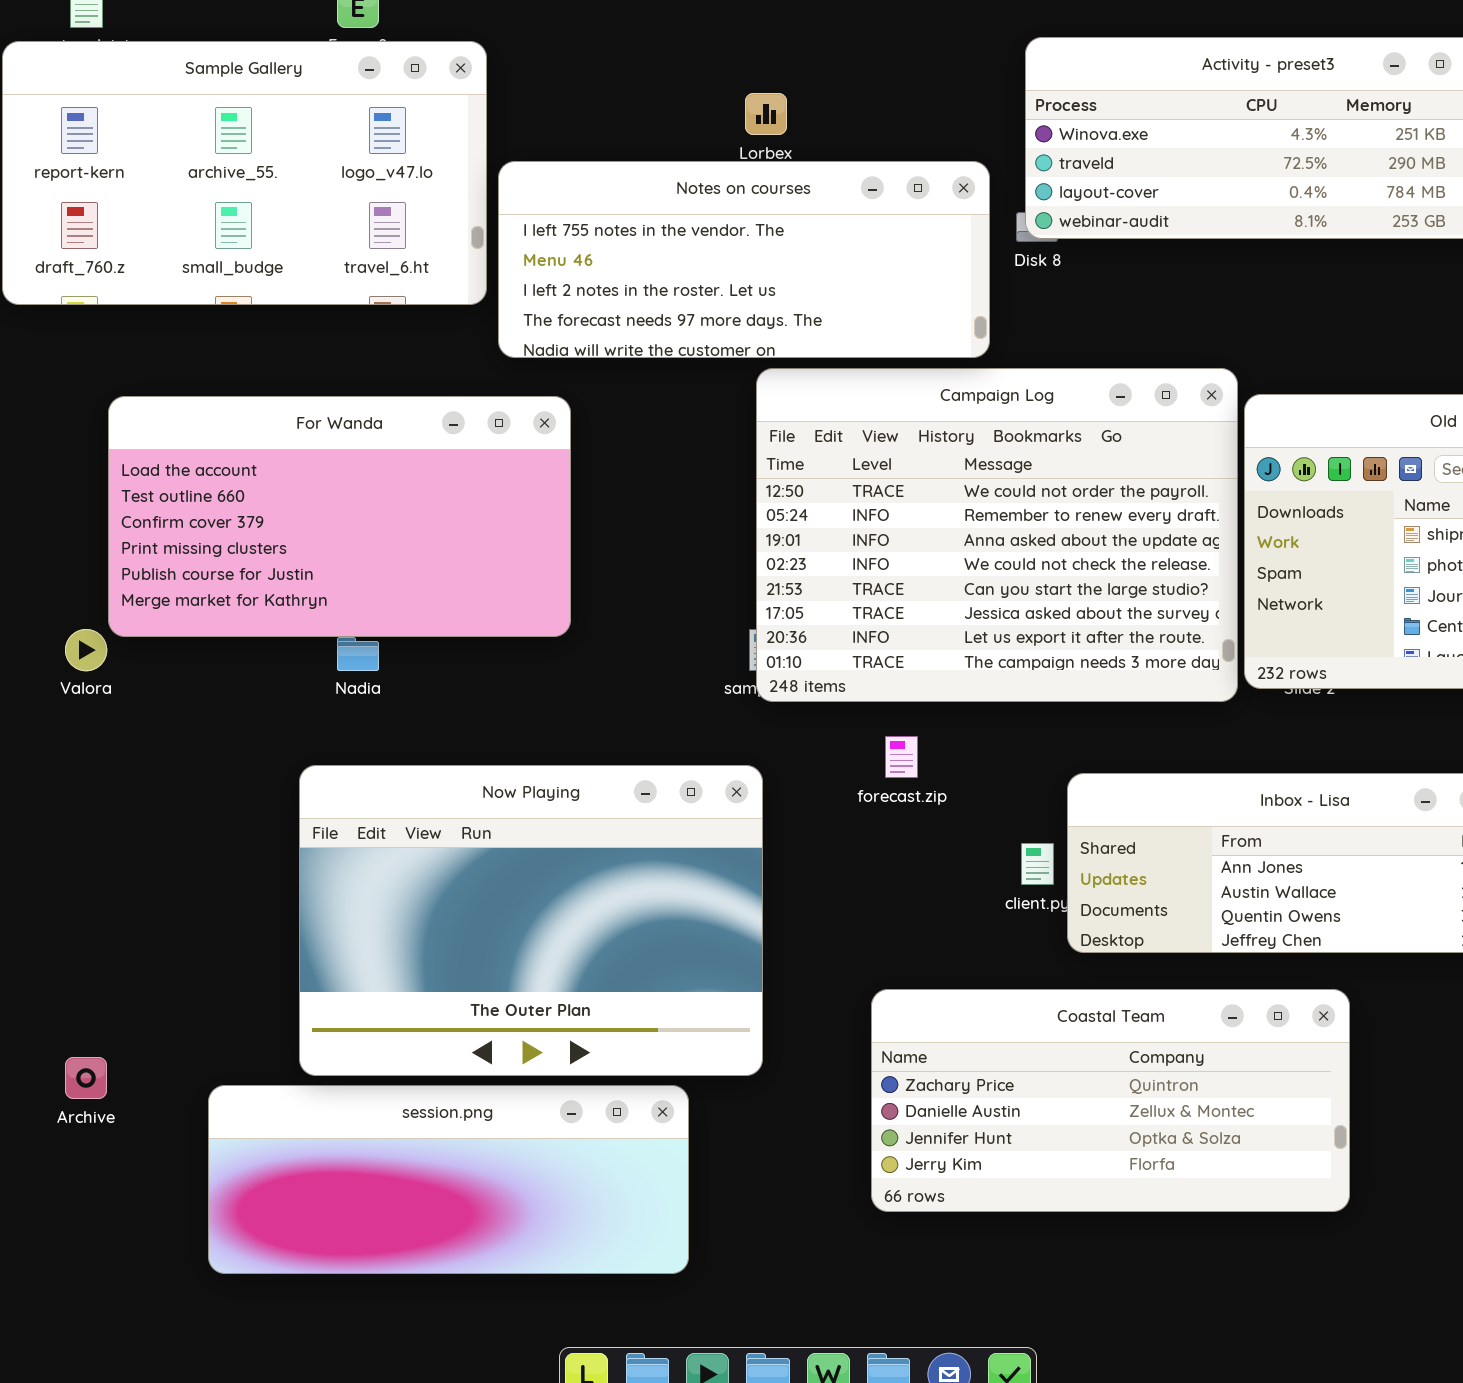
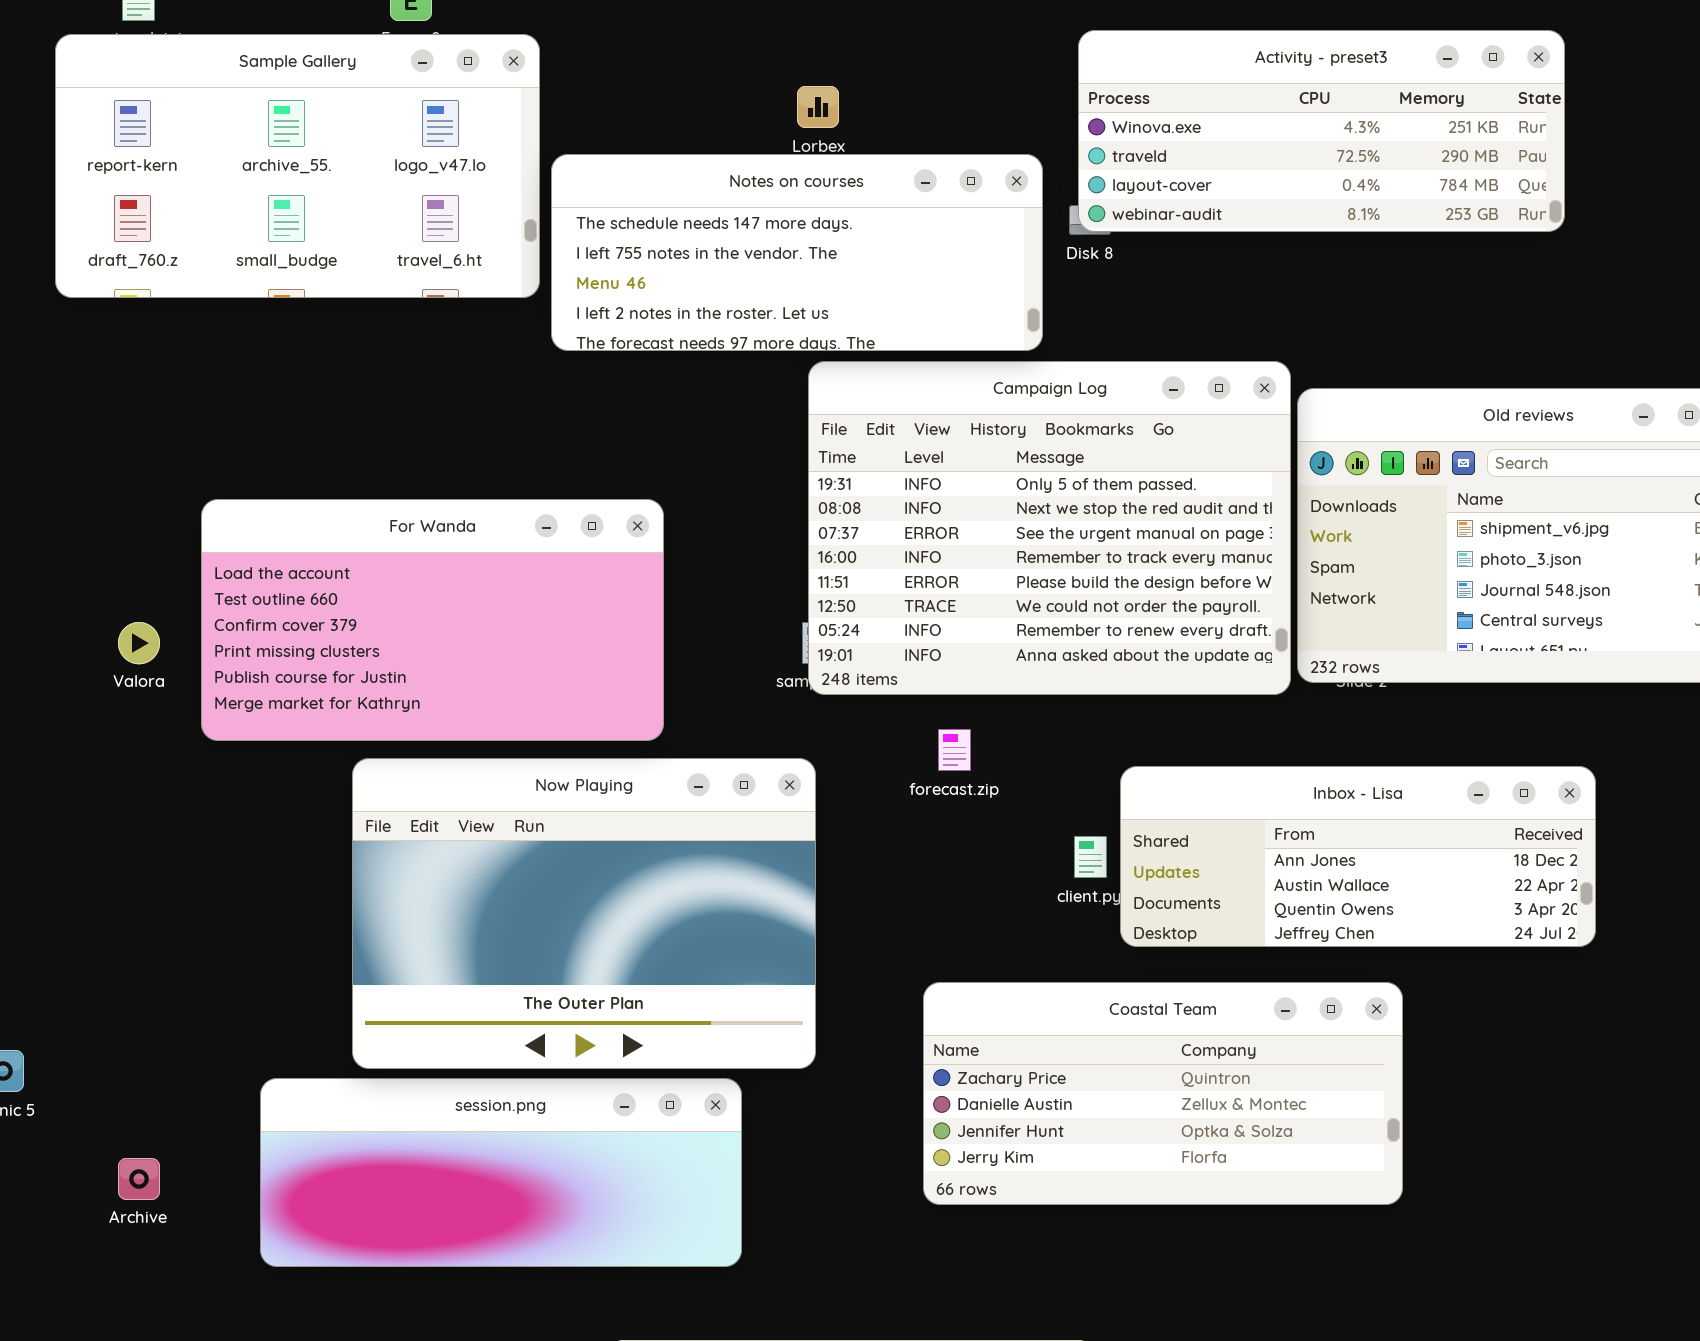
Notes on courses: [498,161,990,358] -> [551,154,1043,351], scrolled up 1 row
Campaign Log: [756,368,1238,702] -> [808,361,1291,695], scrolled up 5 rows
For Wanda: [108,396,571,637] -> [201,499,664,741], moved
Archive: [65,1057,107,1099] -> [118,1158,160,1200], moved

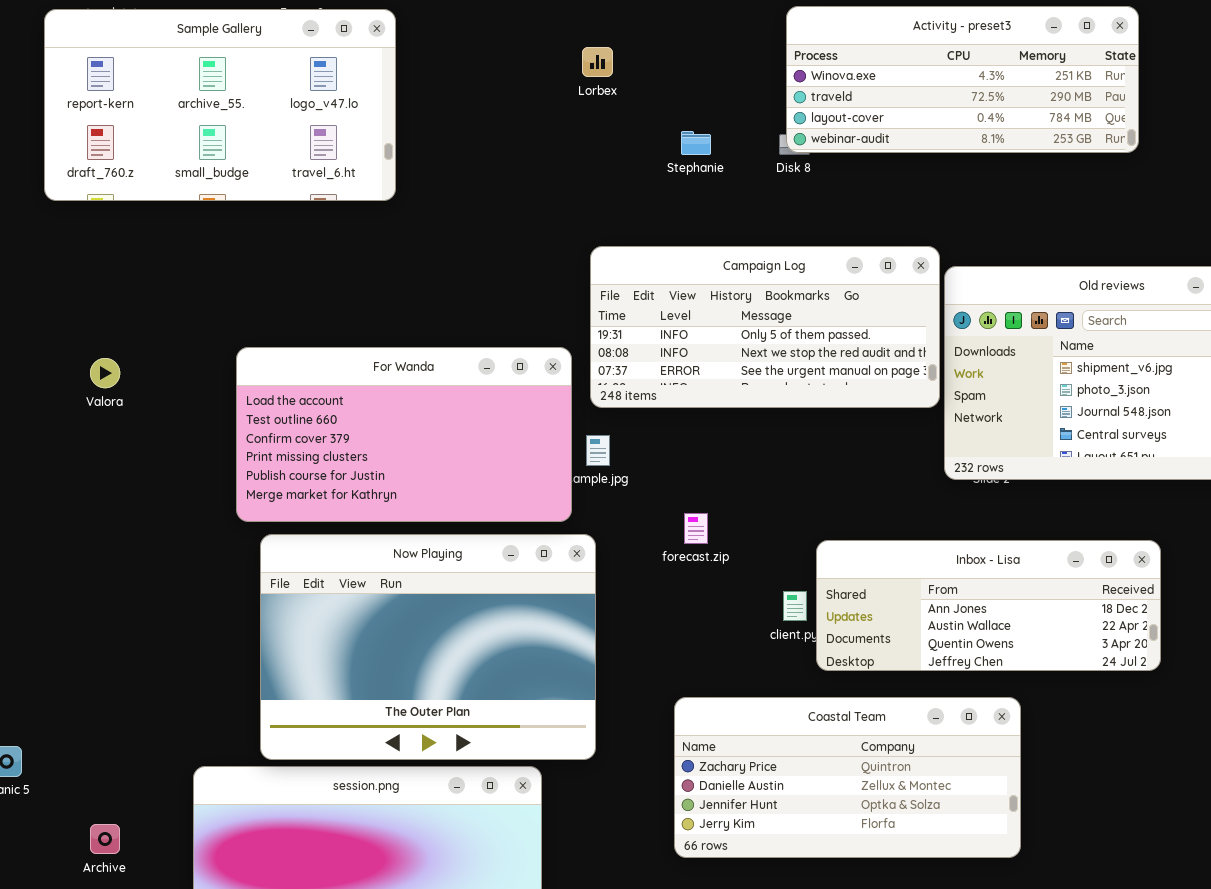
Notes on courses: [551,154,1043,351] -> none, closed
Campaign Log: [808,361,1291,695] -> [590,246,940,408], resized
For Wanda: [201,499,664,741] -> [236,347,572,522], moved
Valora: [118,622,160,664] -> [90,358,120,388], moved

